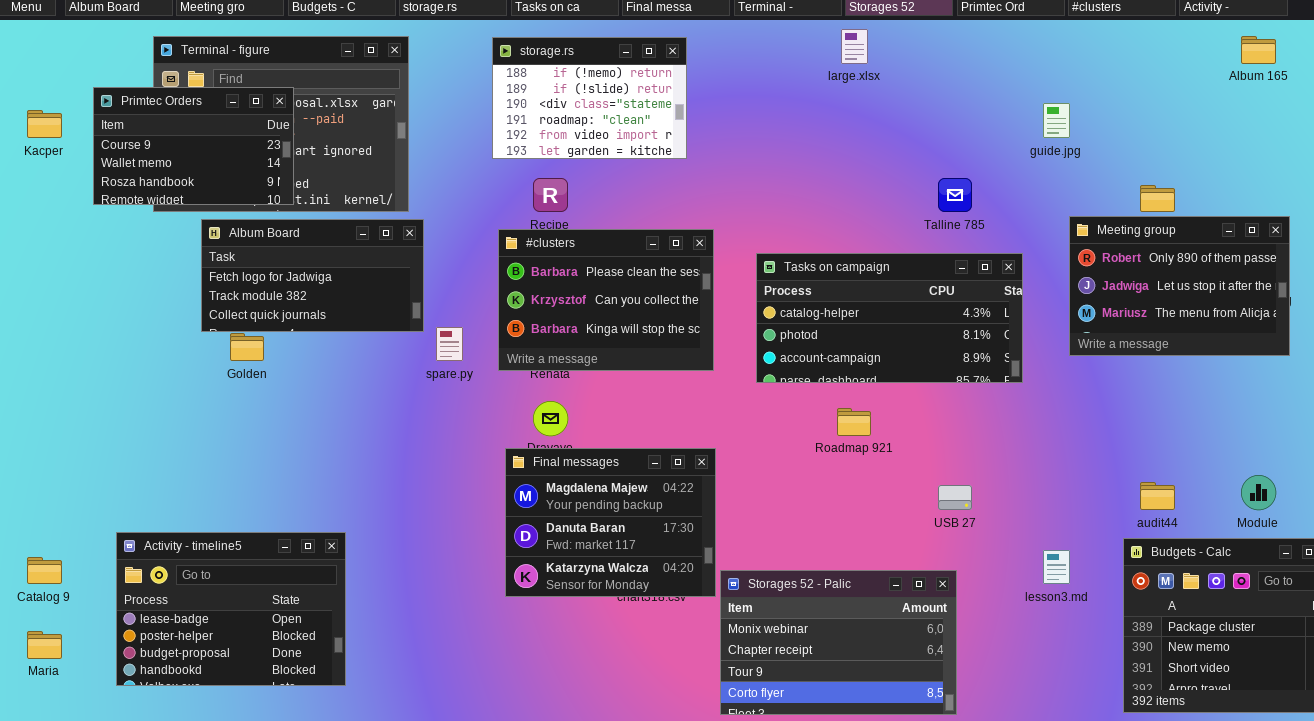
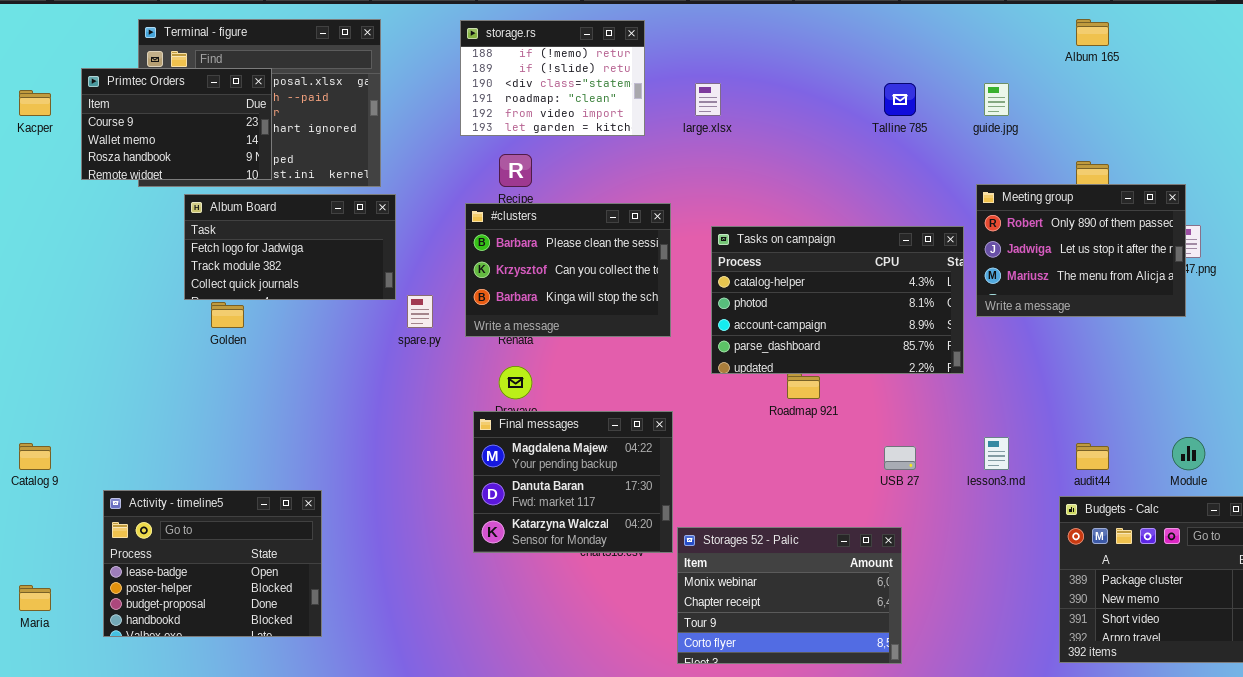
large.xlsx: [841,29,868,64] -> [695,83,721,116], moved
Album 165: [1241,36,1276,64] -> [1076,19,1109,46], moved
Talline 785: [938,178,972,212] -> [884,83,916,116], moved
Meeting group: [1069,216,1290,356] -> [976,184,1186,317], moved
Tasks on campaign: [756,253,1023,383] -> [711,226,964,374], resized
lesson3.md: [1043,550,1070,584] -> [984,437,1009,470], moved
Catalog 9: [27,557,62,584] -> [19,443,51,470], moved

